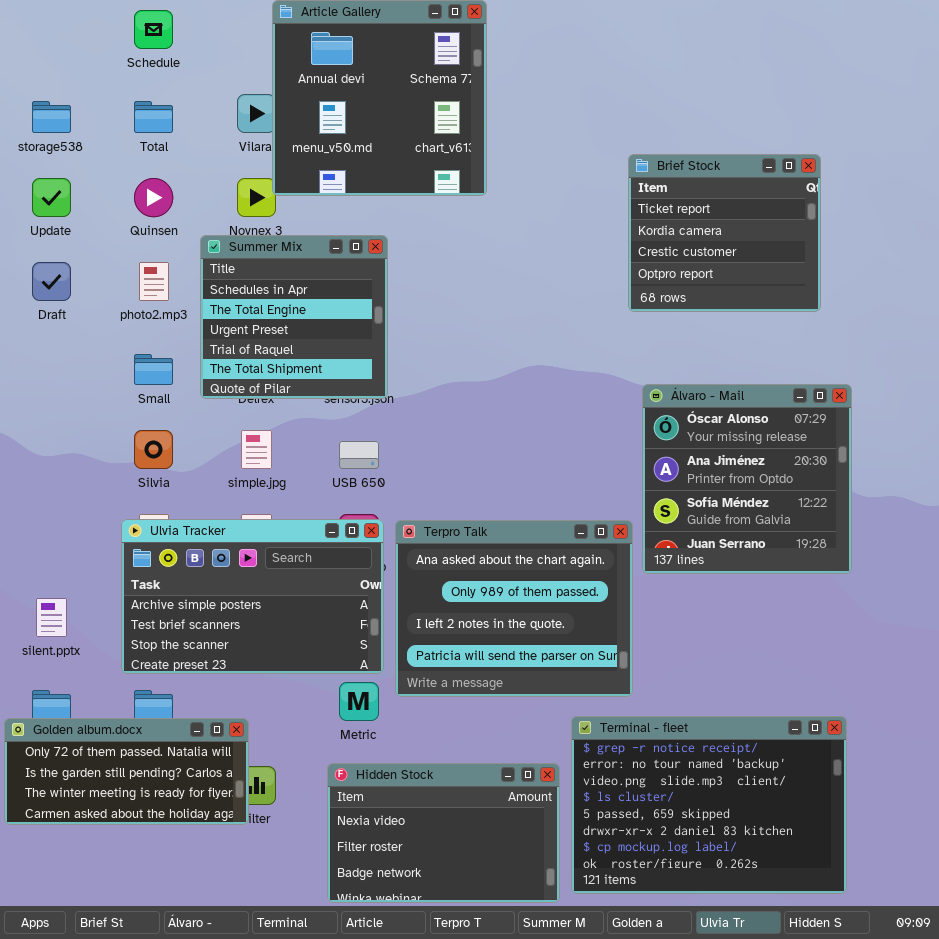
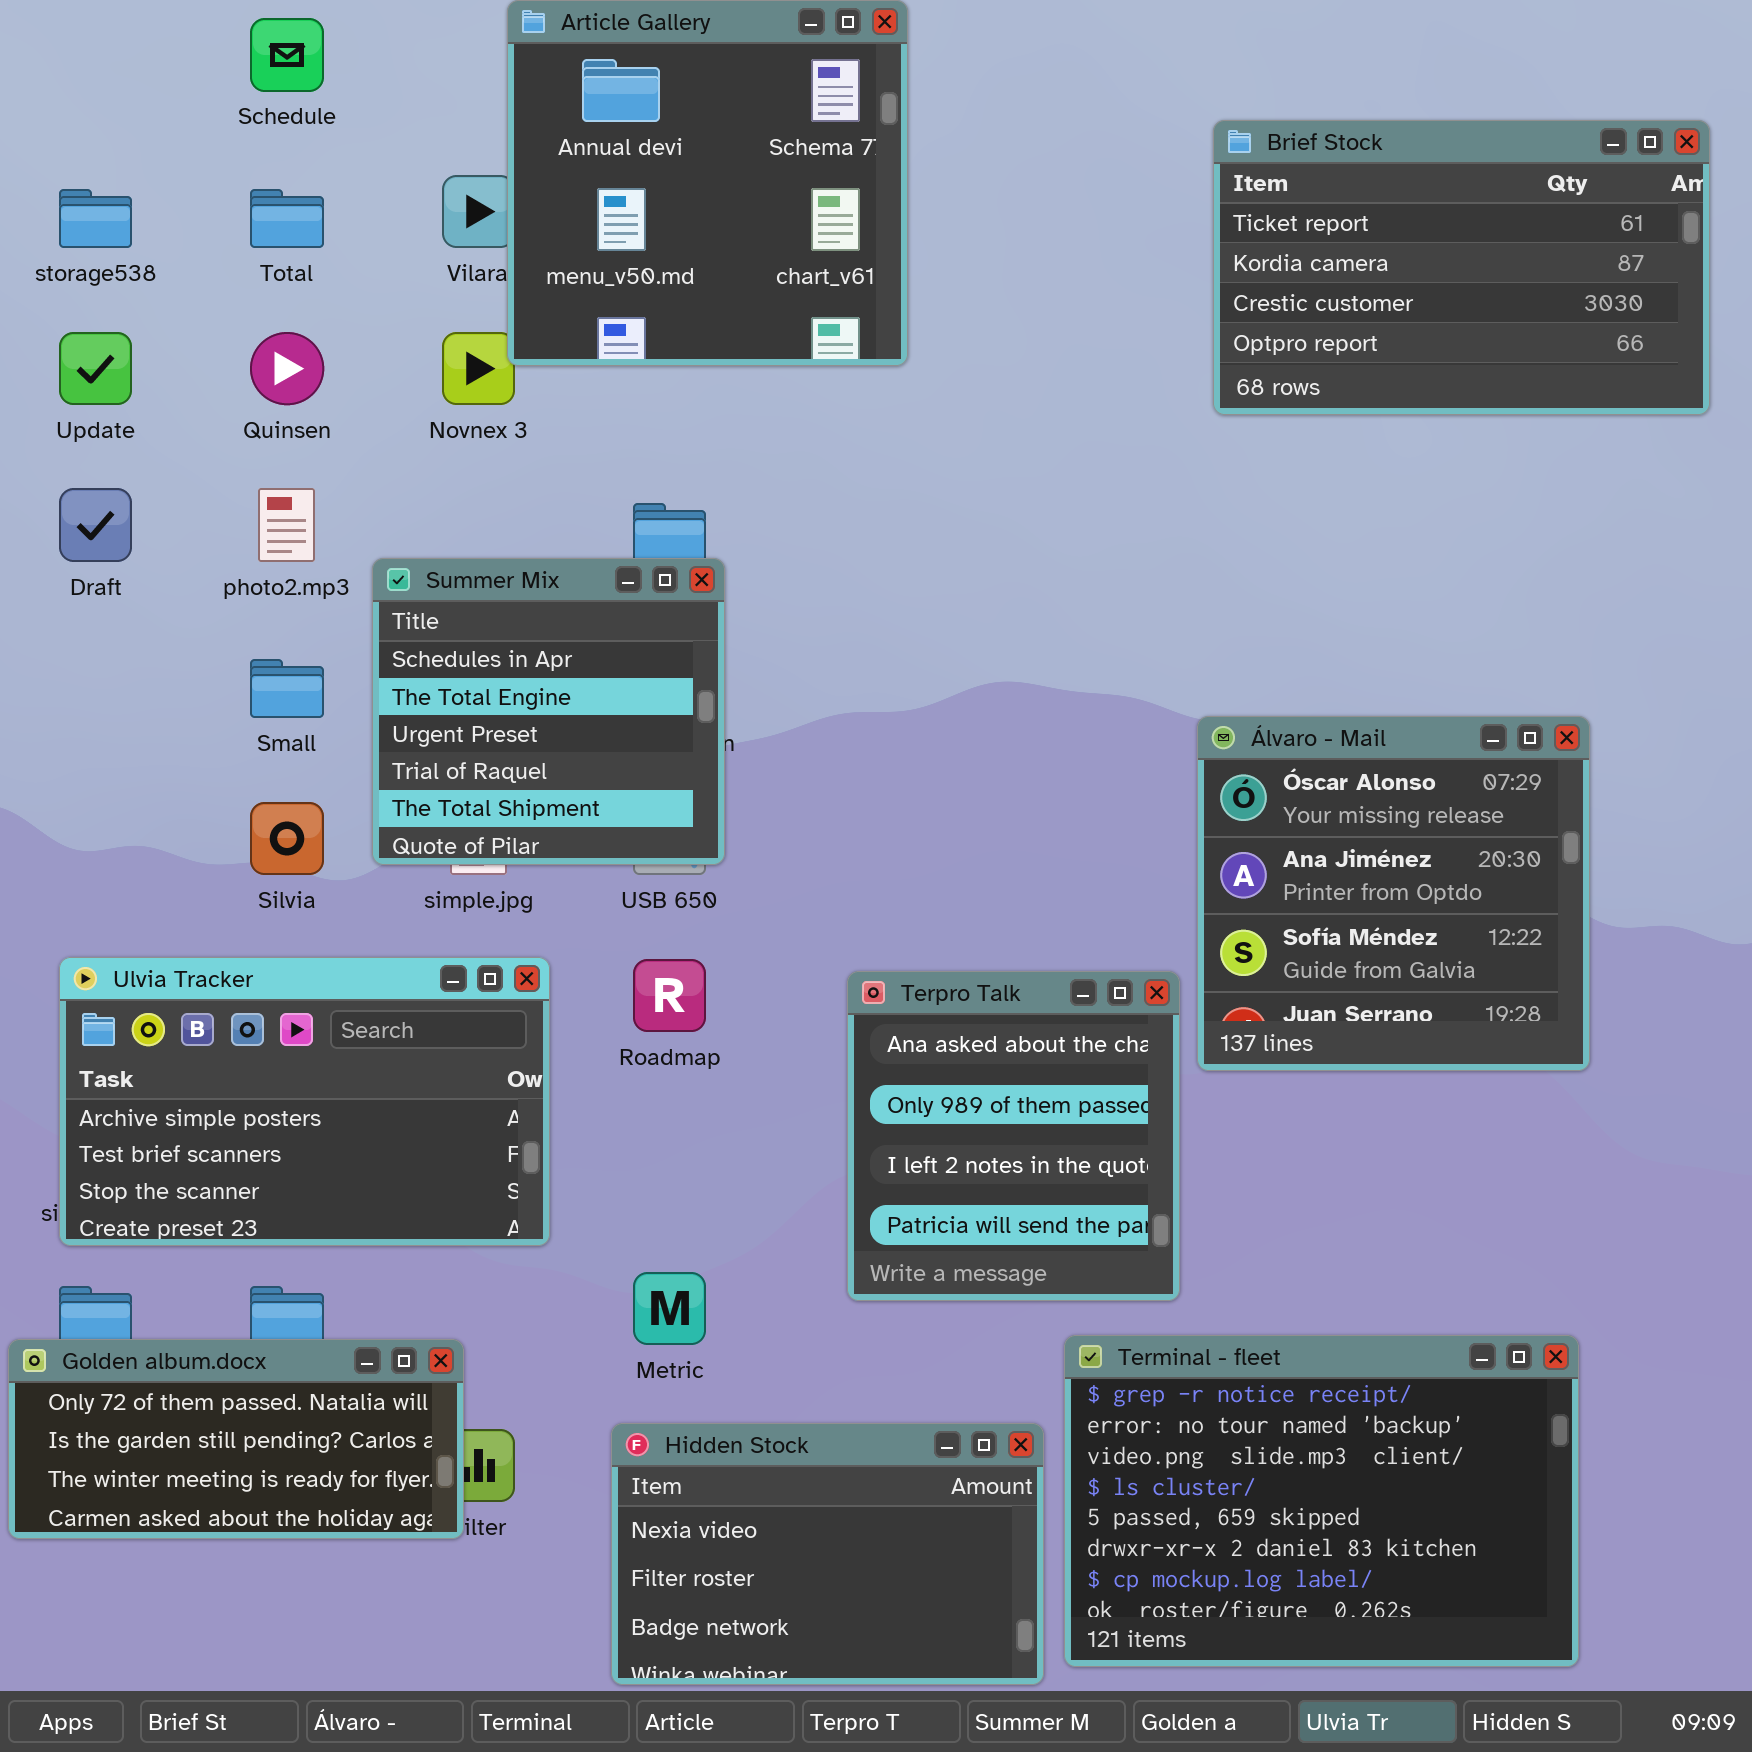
Brief Stock: [628,154,821,312] -> [1213,120,1710,415], moved, resized
Summer Mix: [200,235,388,399] -> [372,558,725,865], moved
Ulvia Tracker: [121,519,384,674] -> [59,957,550,1246], moved
Terpro Talk: [395,520,633,697] -> [847,971,1180,1301], resized

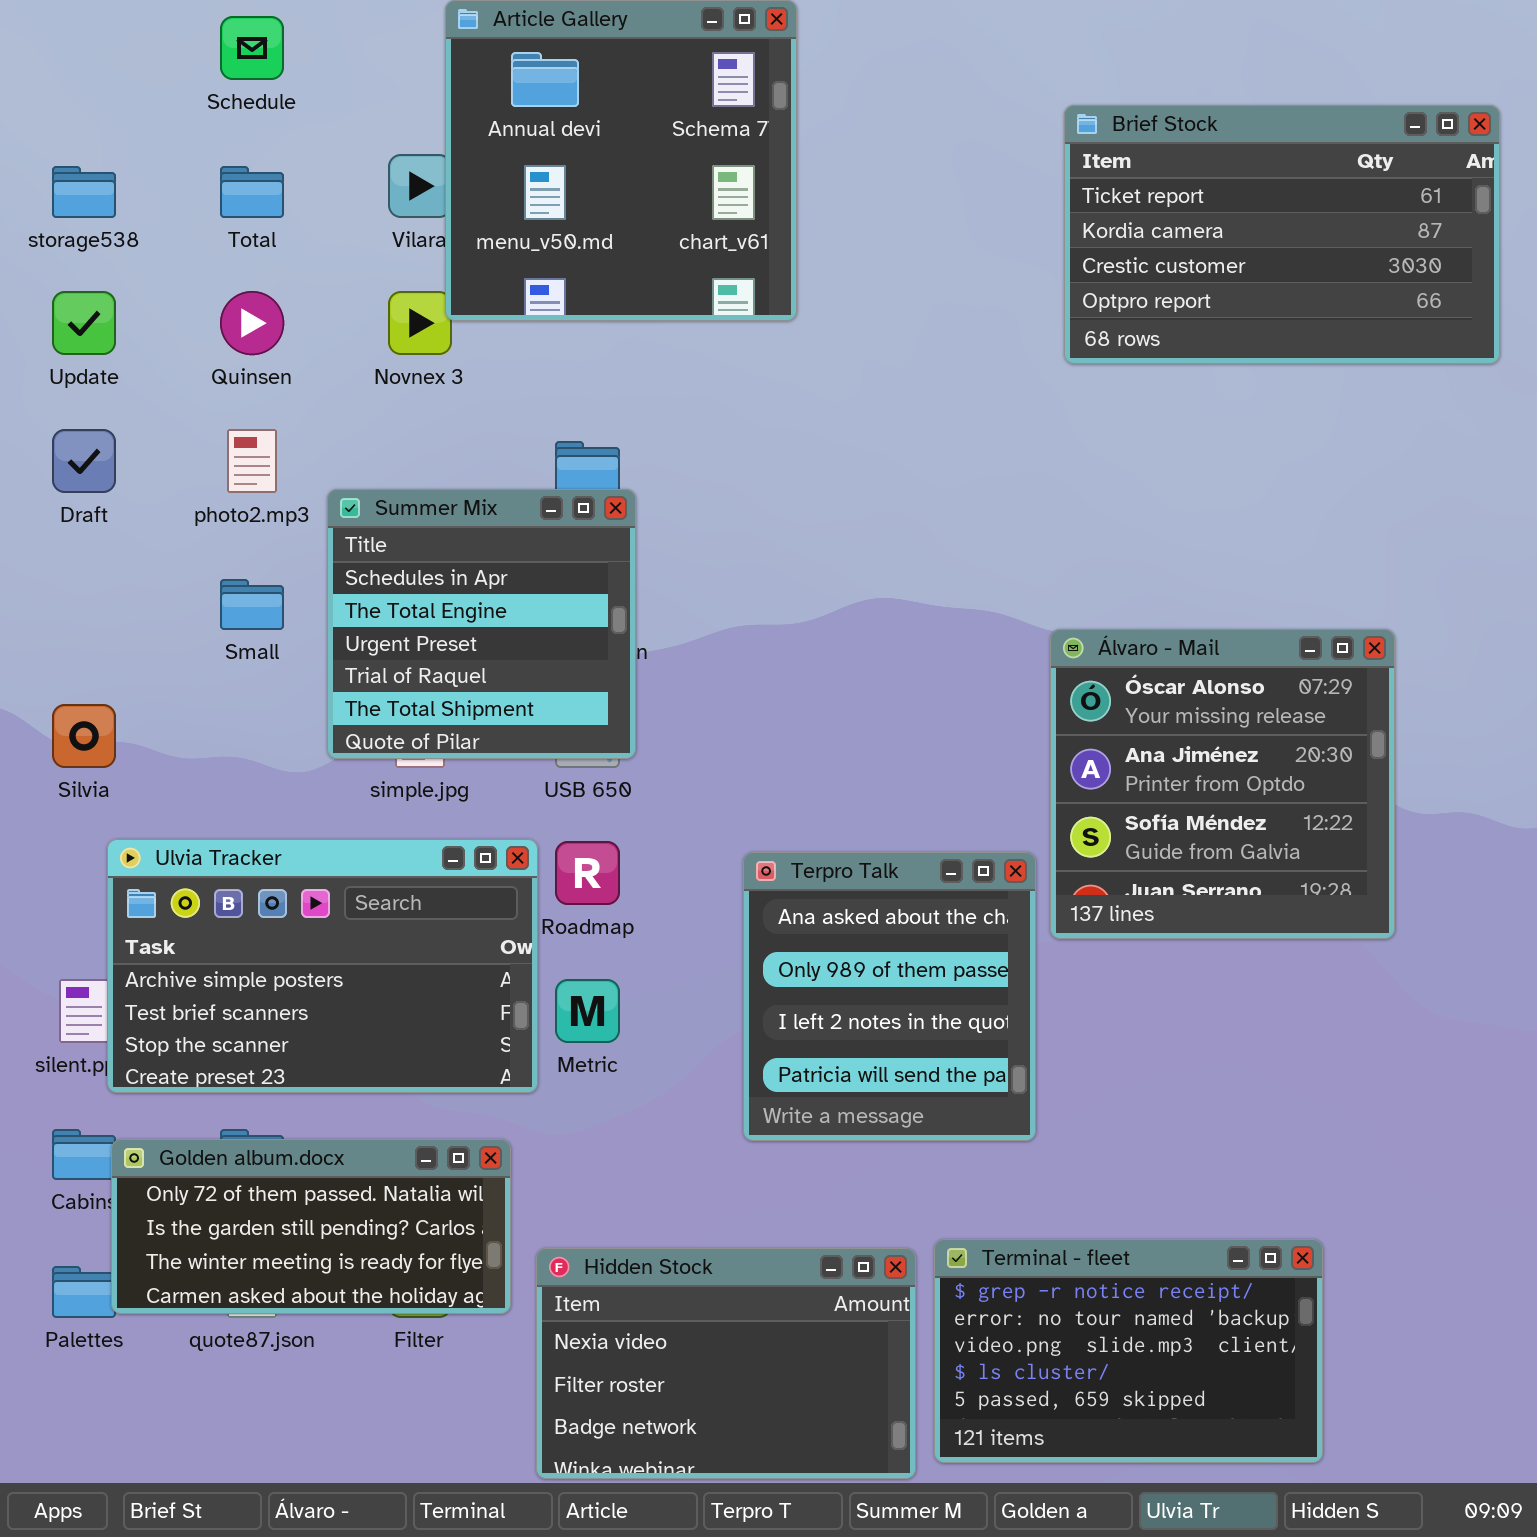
Silvia: [250,802,324,875] -> [52,704,116,768], moved
Ulvia Tracker: [59,957,550,1246] -> [107,839,538,1093], moved
Metric: [633,1272,706,1345] -> [555,979,620,1043], moved
Terminal - fleet: [1064,1335,1579,1667] -> [934,1239,1323,1463], resized
Golden album.docx: [8,1339,464,1539] -> [111,1139,511,1314], moved

